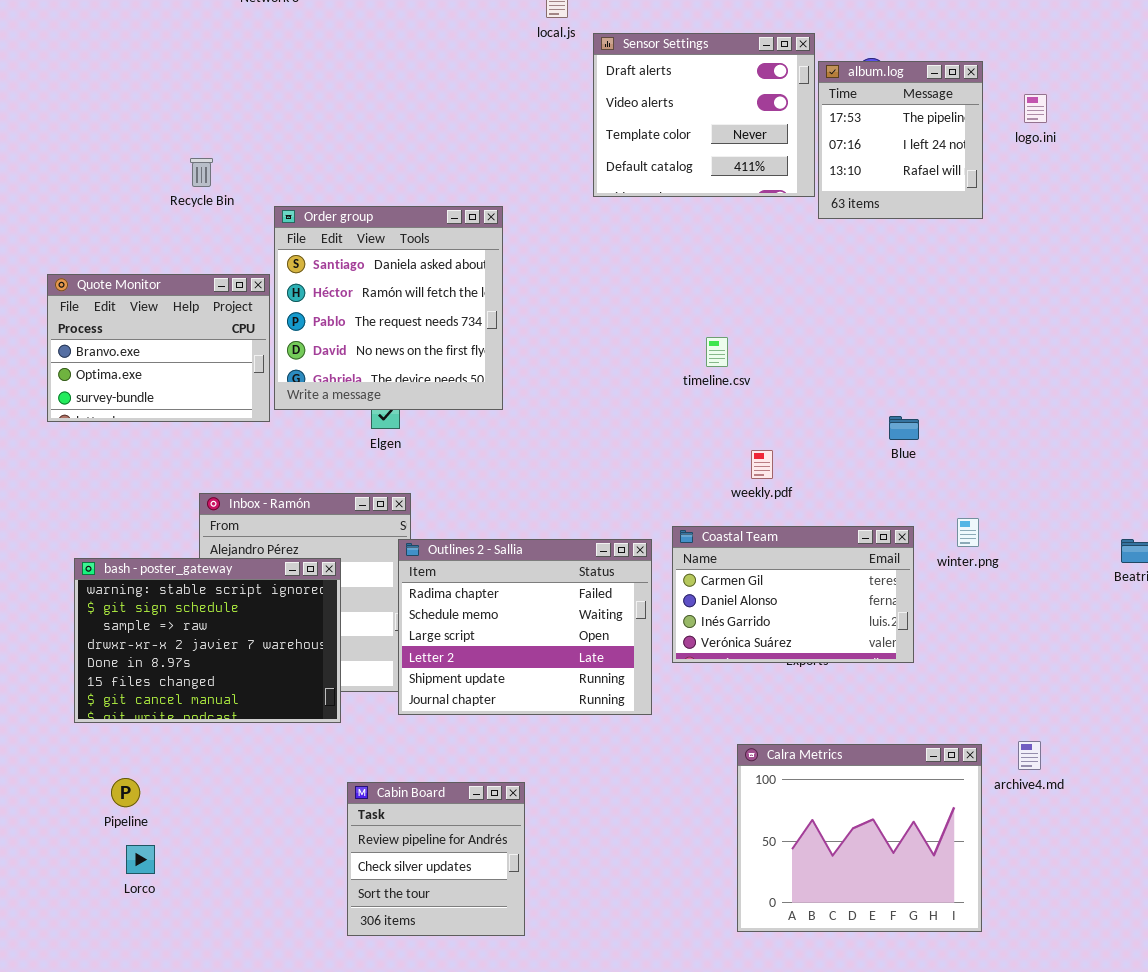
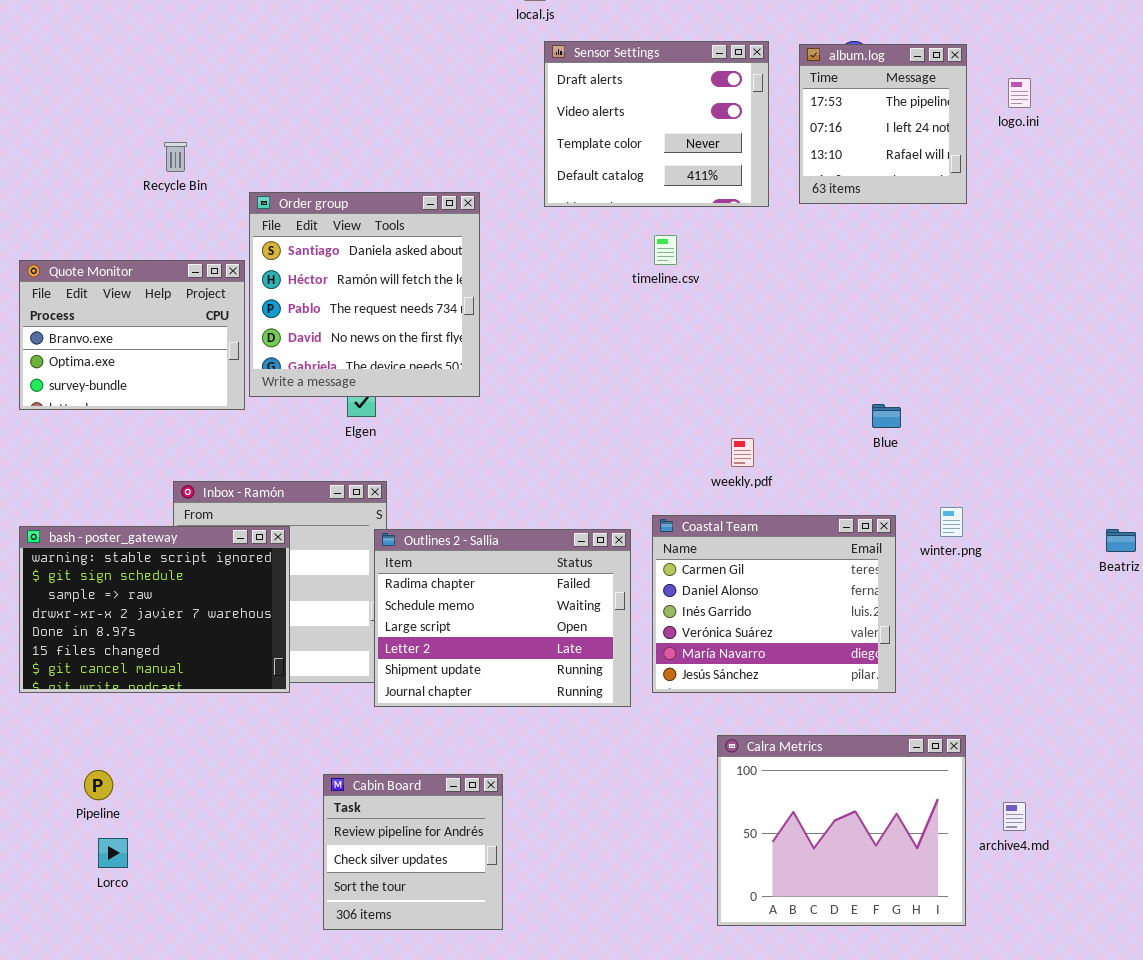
Sensor Settings: [593,33,815,197] -> [544,41,769,207], moved
timeline.csv: [706,337,728,367] -> [654,235,677,265], moved
Coastal Team: [672,526,914,663] -> [652,515,896,693], resized
bash - poster_gateway: [74,558,341,723] -> [19,526,290,693], moved
archive4.md: [1018,741,1041,770] -> [1003,802,1026,831], moved

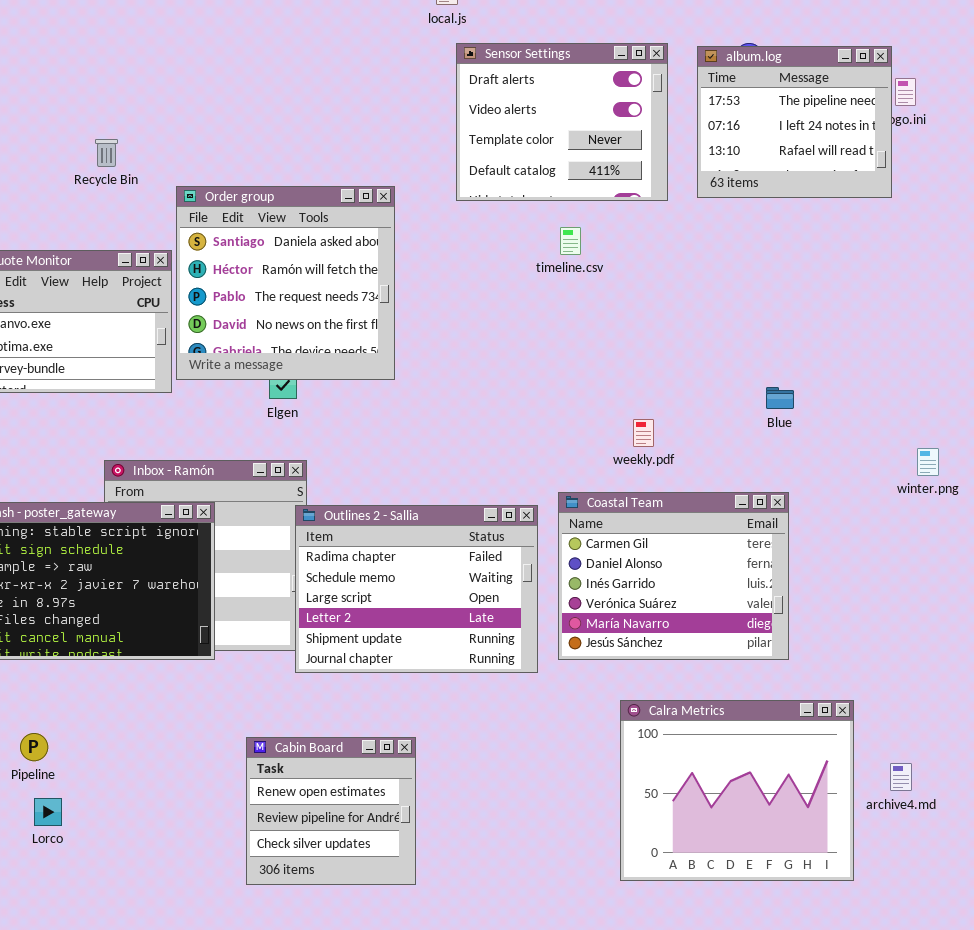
album.log: [799,44,967,204] -> [697,46,892,198], resized
winter.png: [940,507,963,537] -> [917,448,939,476], moved
Cabin Board: [323,774,503,930] -> [246,737,416,885], scrolled up 1 row

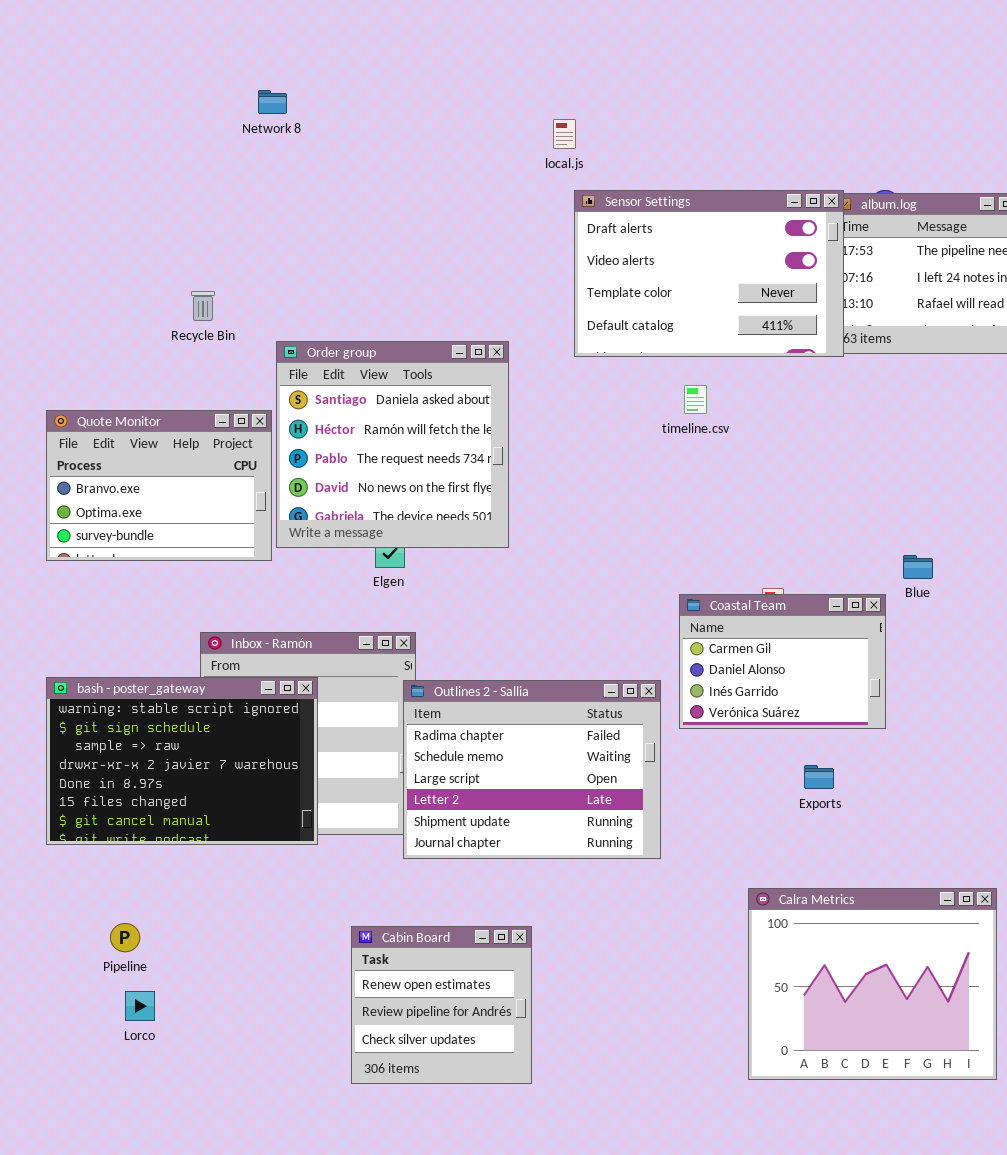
Sensor Settings: [456,43,668,201] -> [574,190,844,357], resized
Coastal Team: [558,492,789,660] -> [679,594,886,729], moved, resized

